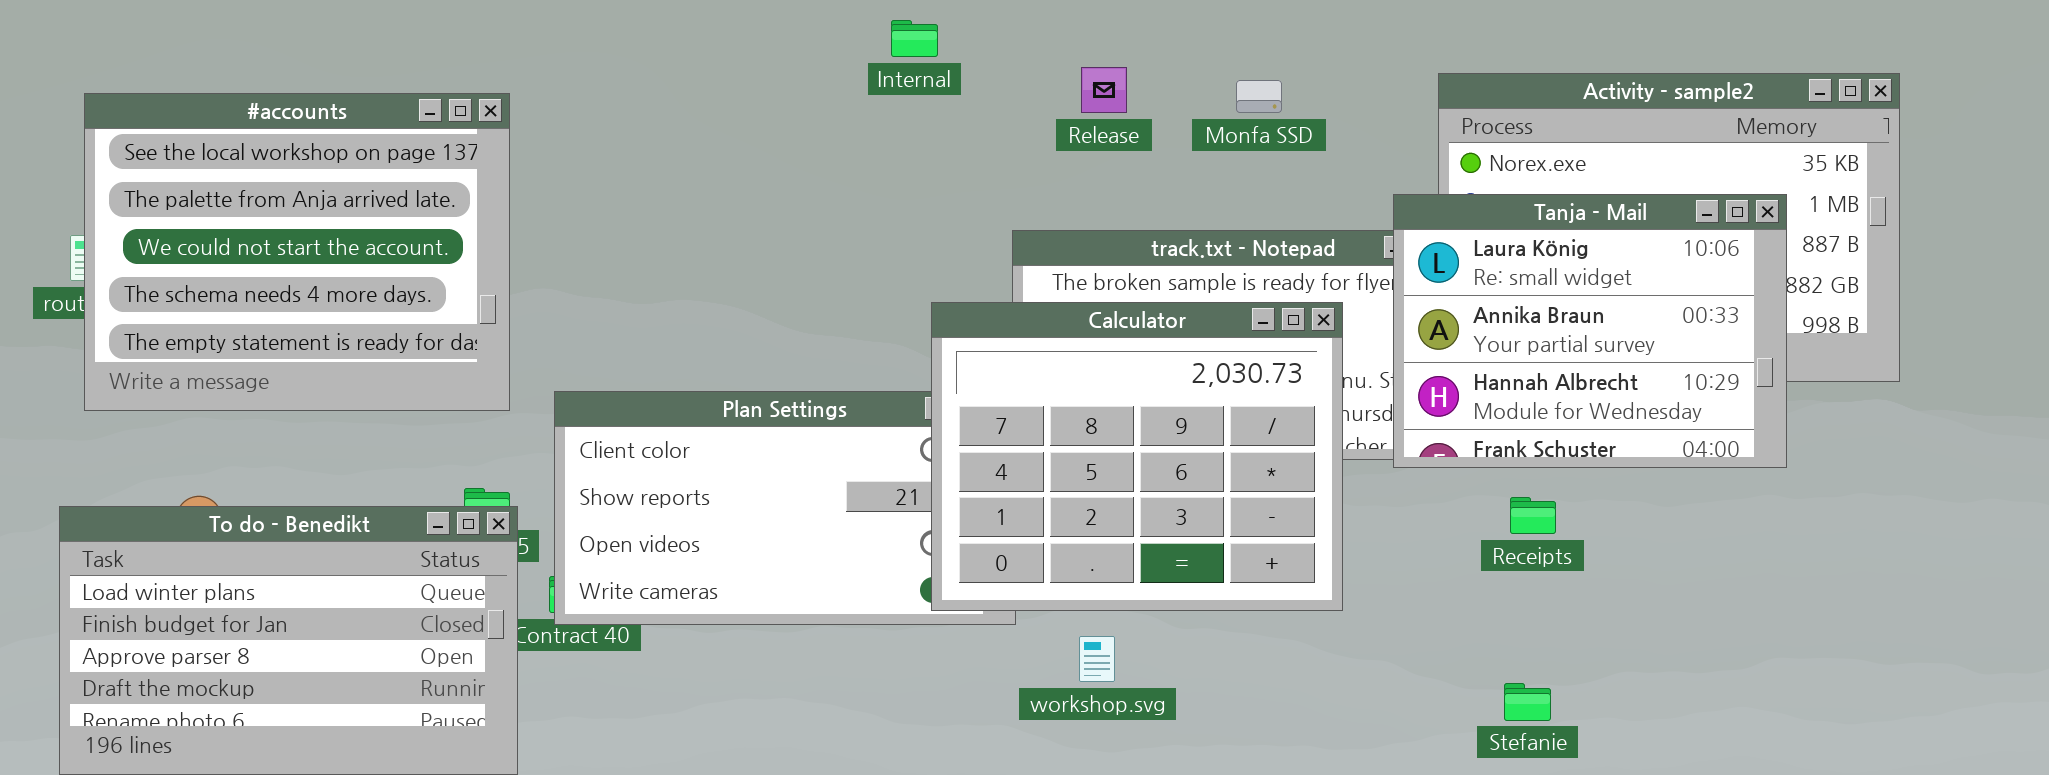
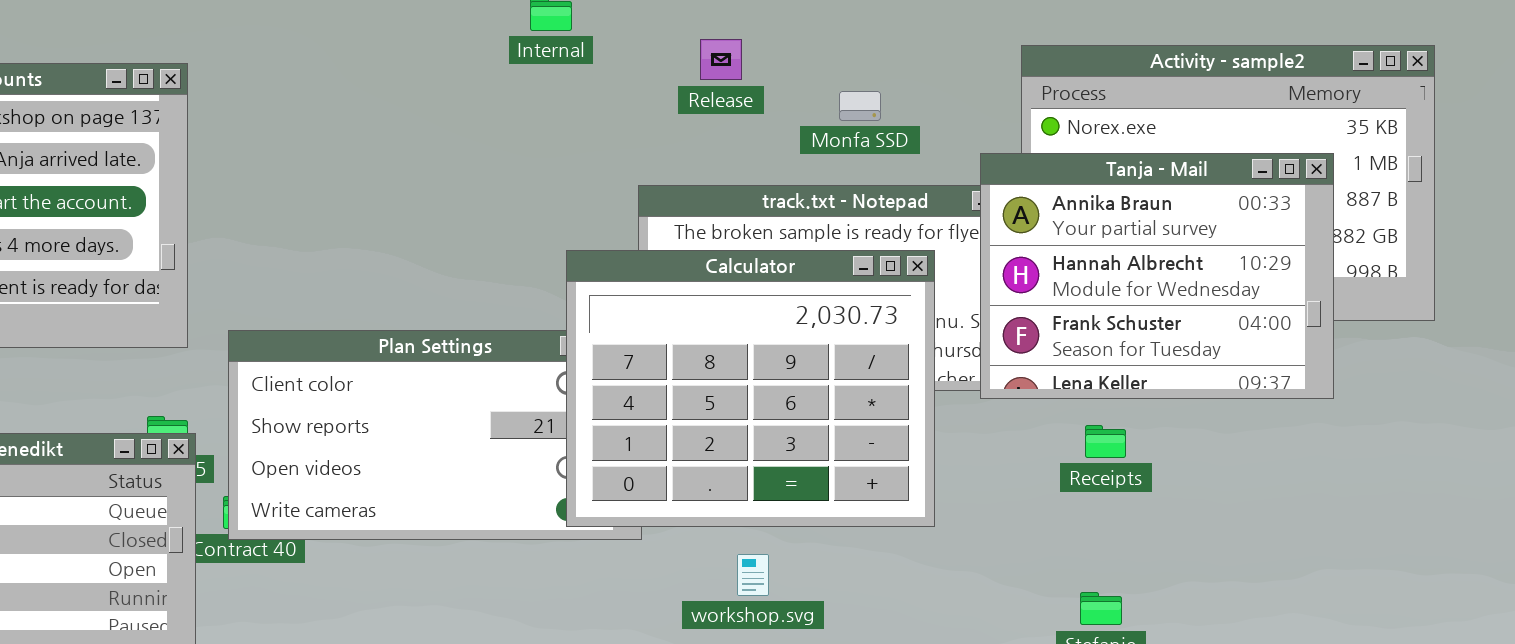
Monfa SSD: [1236,80,1282,113] -> [839,91,881,121], moved
Tanja - Mail: [1393,194,1787,468] -> [980,153,1334,399], scrolled down 1 row
workshop.svg: [1079,636,1115,682] -> [737,554,769,596], moved

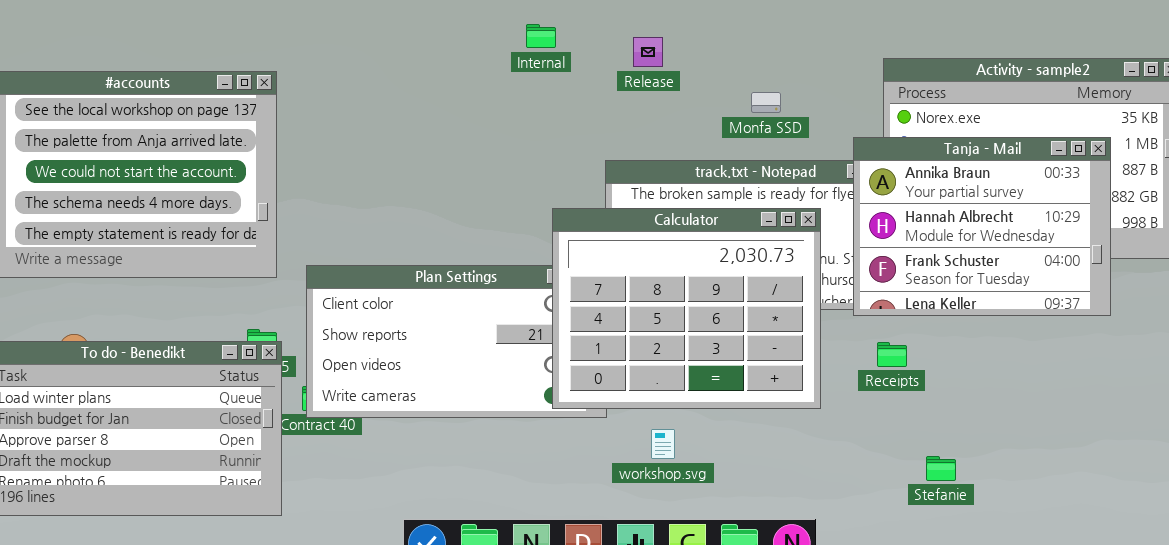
Release: [700,39,742,80] -> [633,37,663,67], moved
Receipts: [1085,425,1126,458] -> [877,342,907,367], moved
workshop.svg: [737,554,769,596] -> [651,429,675,459], moved

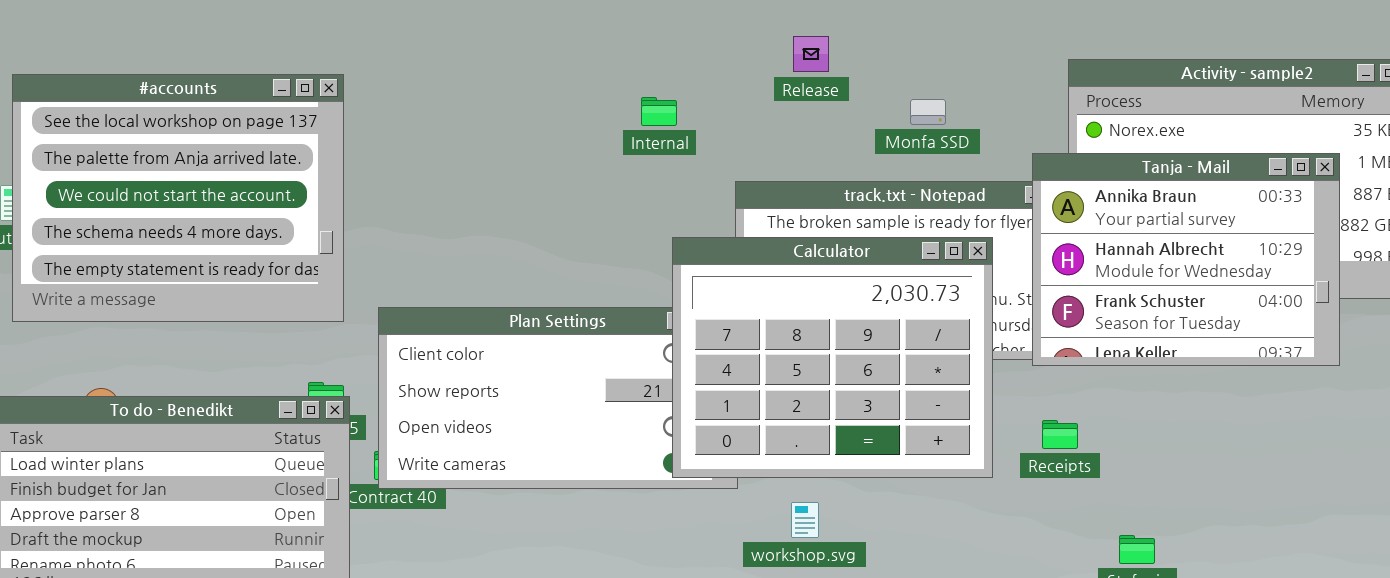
Internal: [526,24,556,48] -> [641,97,677,126], moved
Release: [633,37,663,67] -> [793,36,829,72], moved
Receipts: [877,342,907,367] -> [1042,420,1078,449], moved

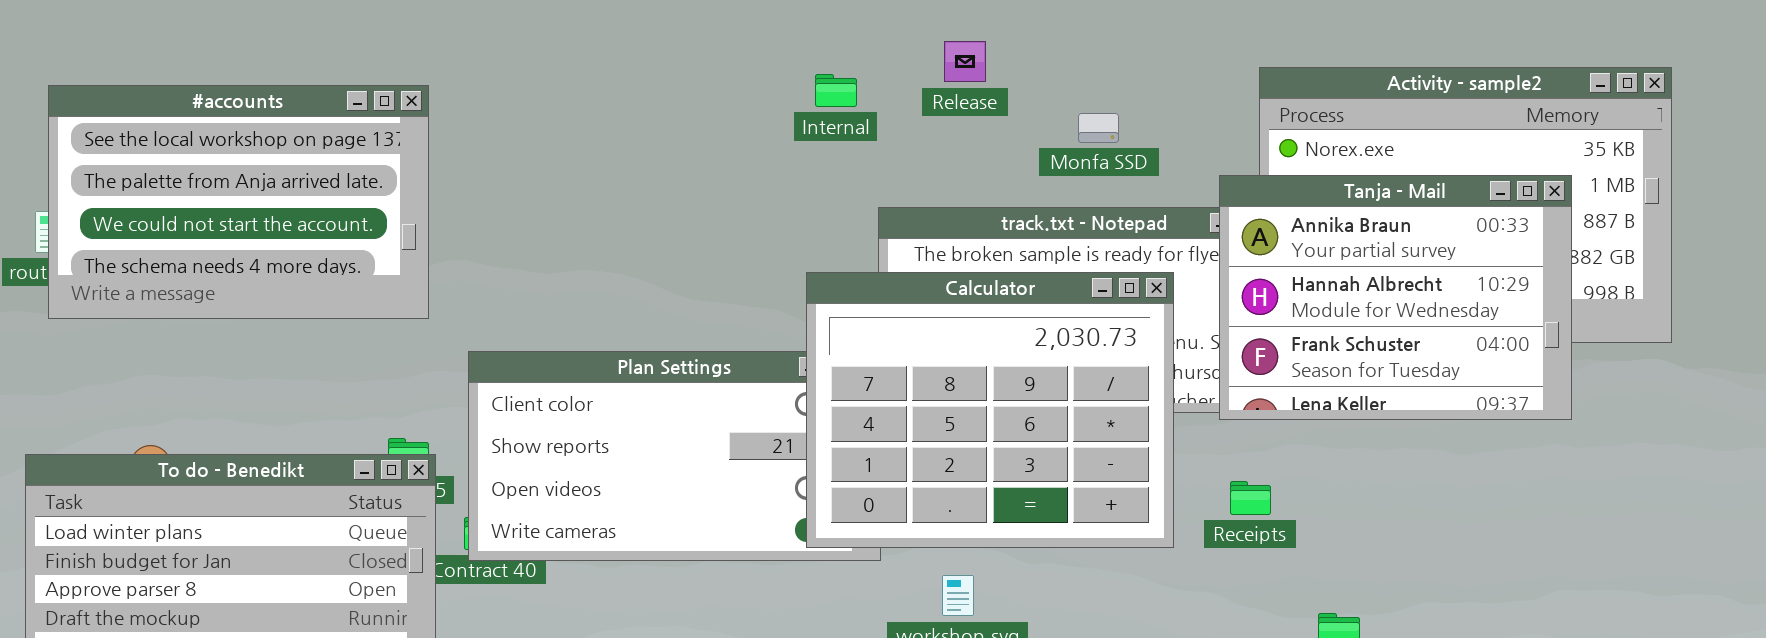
#accounts: [12,74,344,322] -> [48,85,429,319], resized
Internal: [641,97,677,126] -> [815,74,857,107], moved

